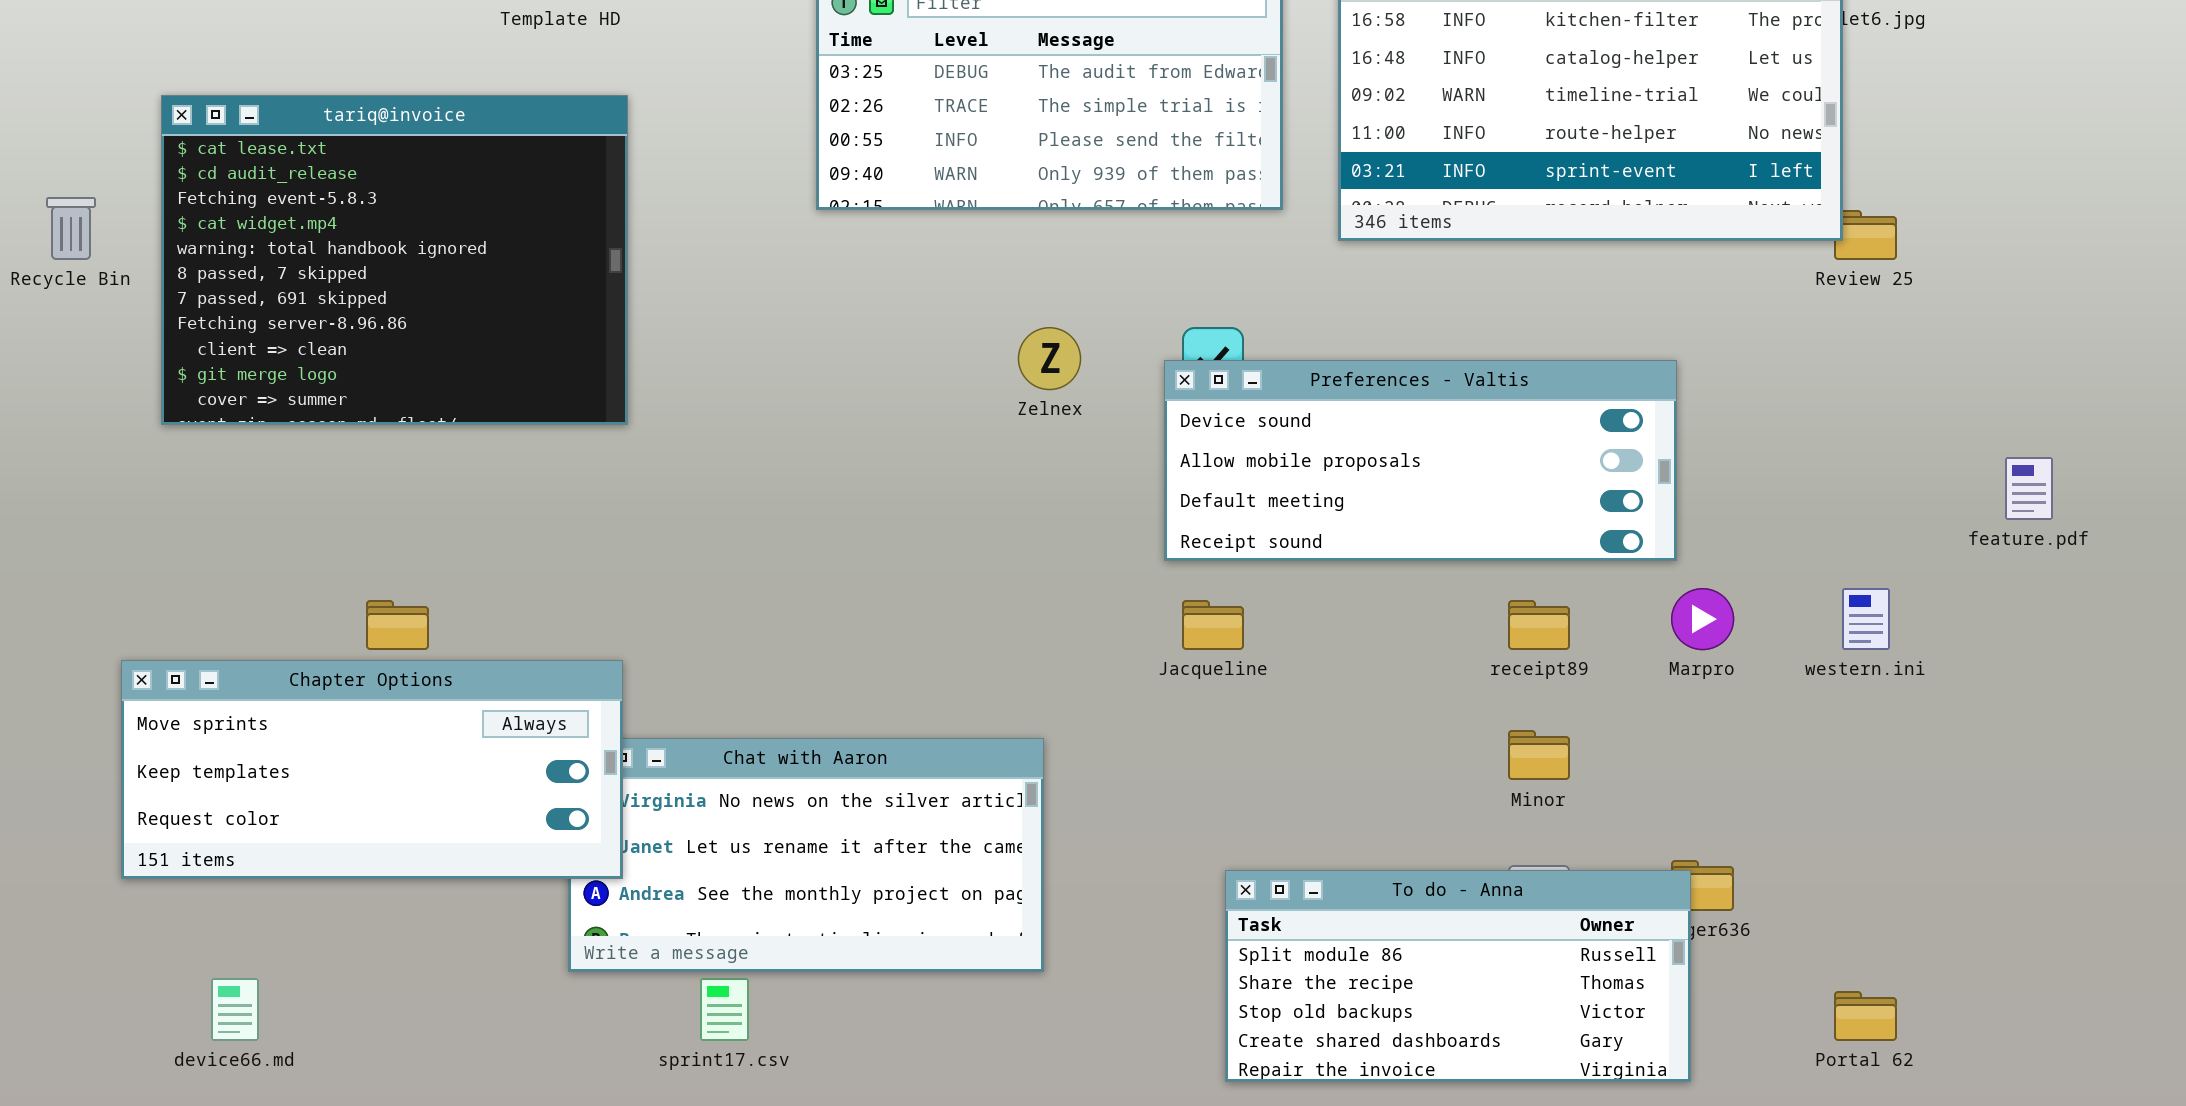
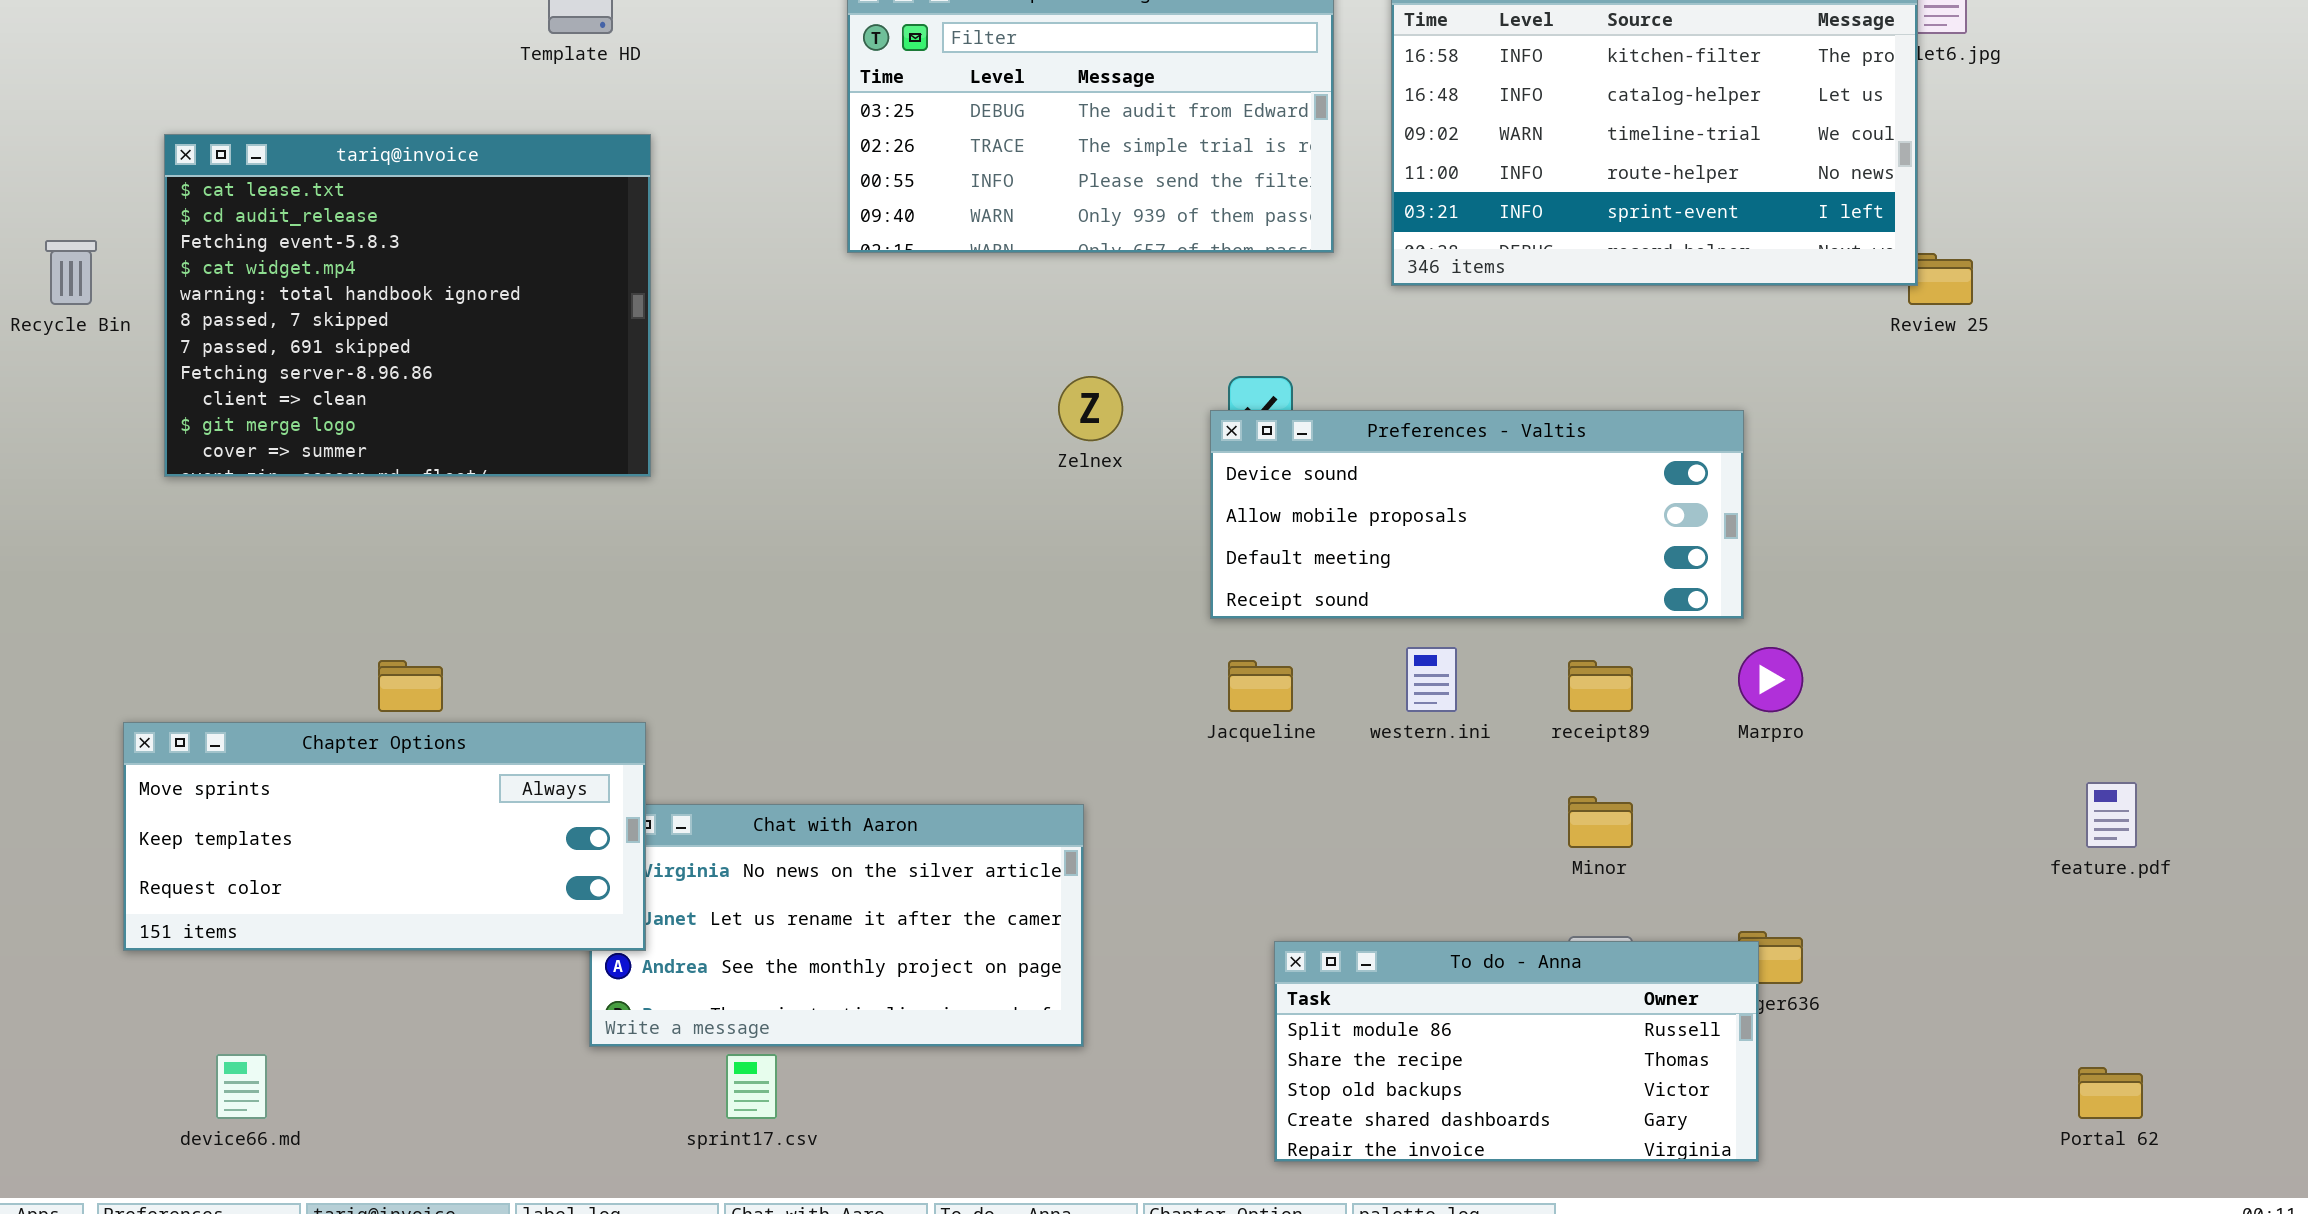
feature.pdf: [2005,457,2053,520] -> [2086,782,2137,848], moved
western.ini: [1842,588,1890,650] -> [1406,647,1457,712], moved
Portal 62: [1834,991,1897,1041] -> [2078,1067,2143,1119], moved

